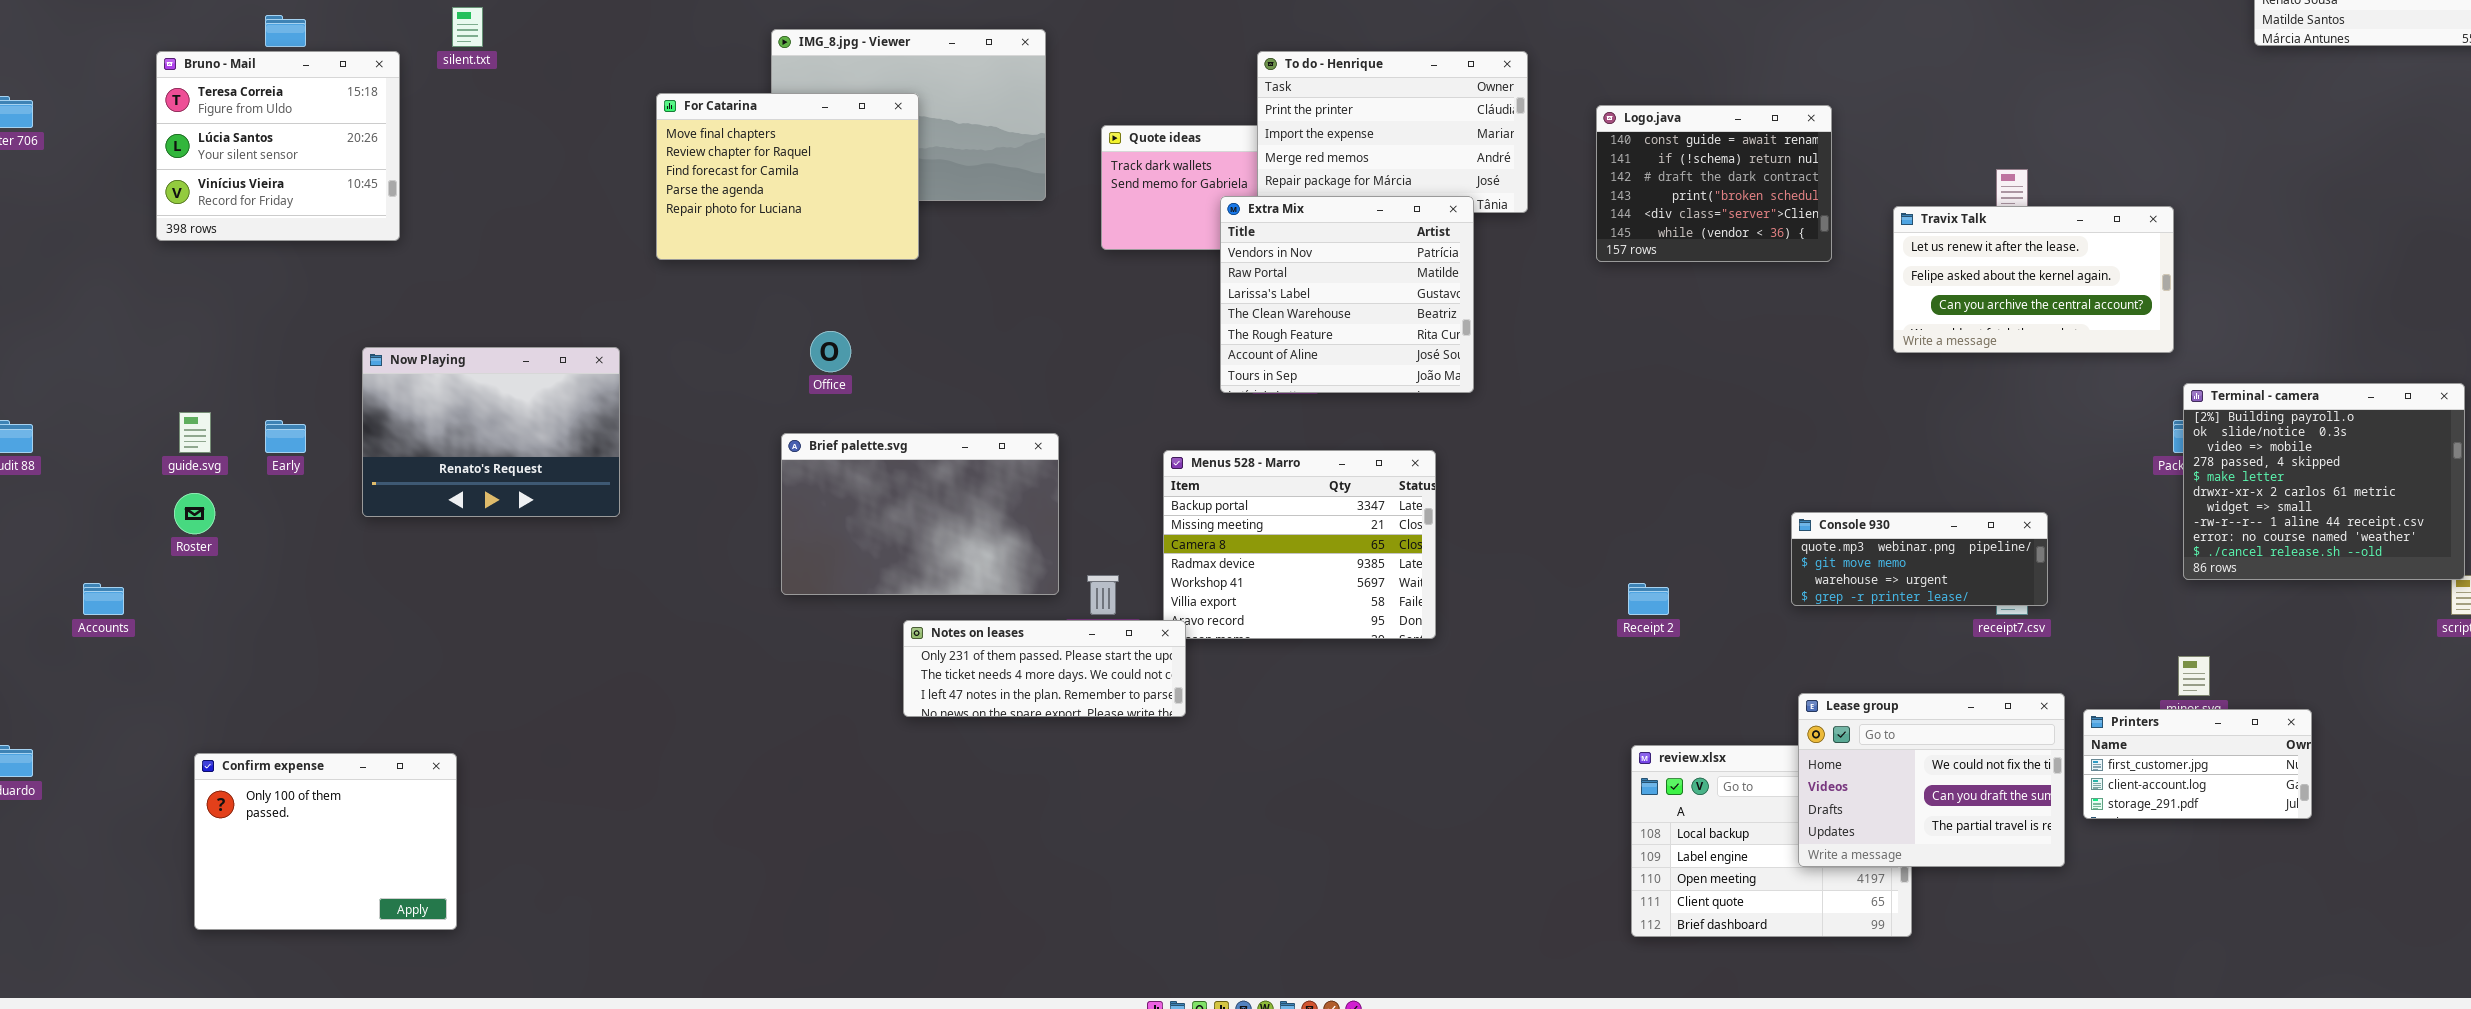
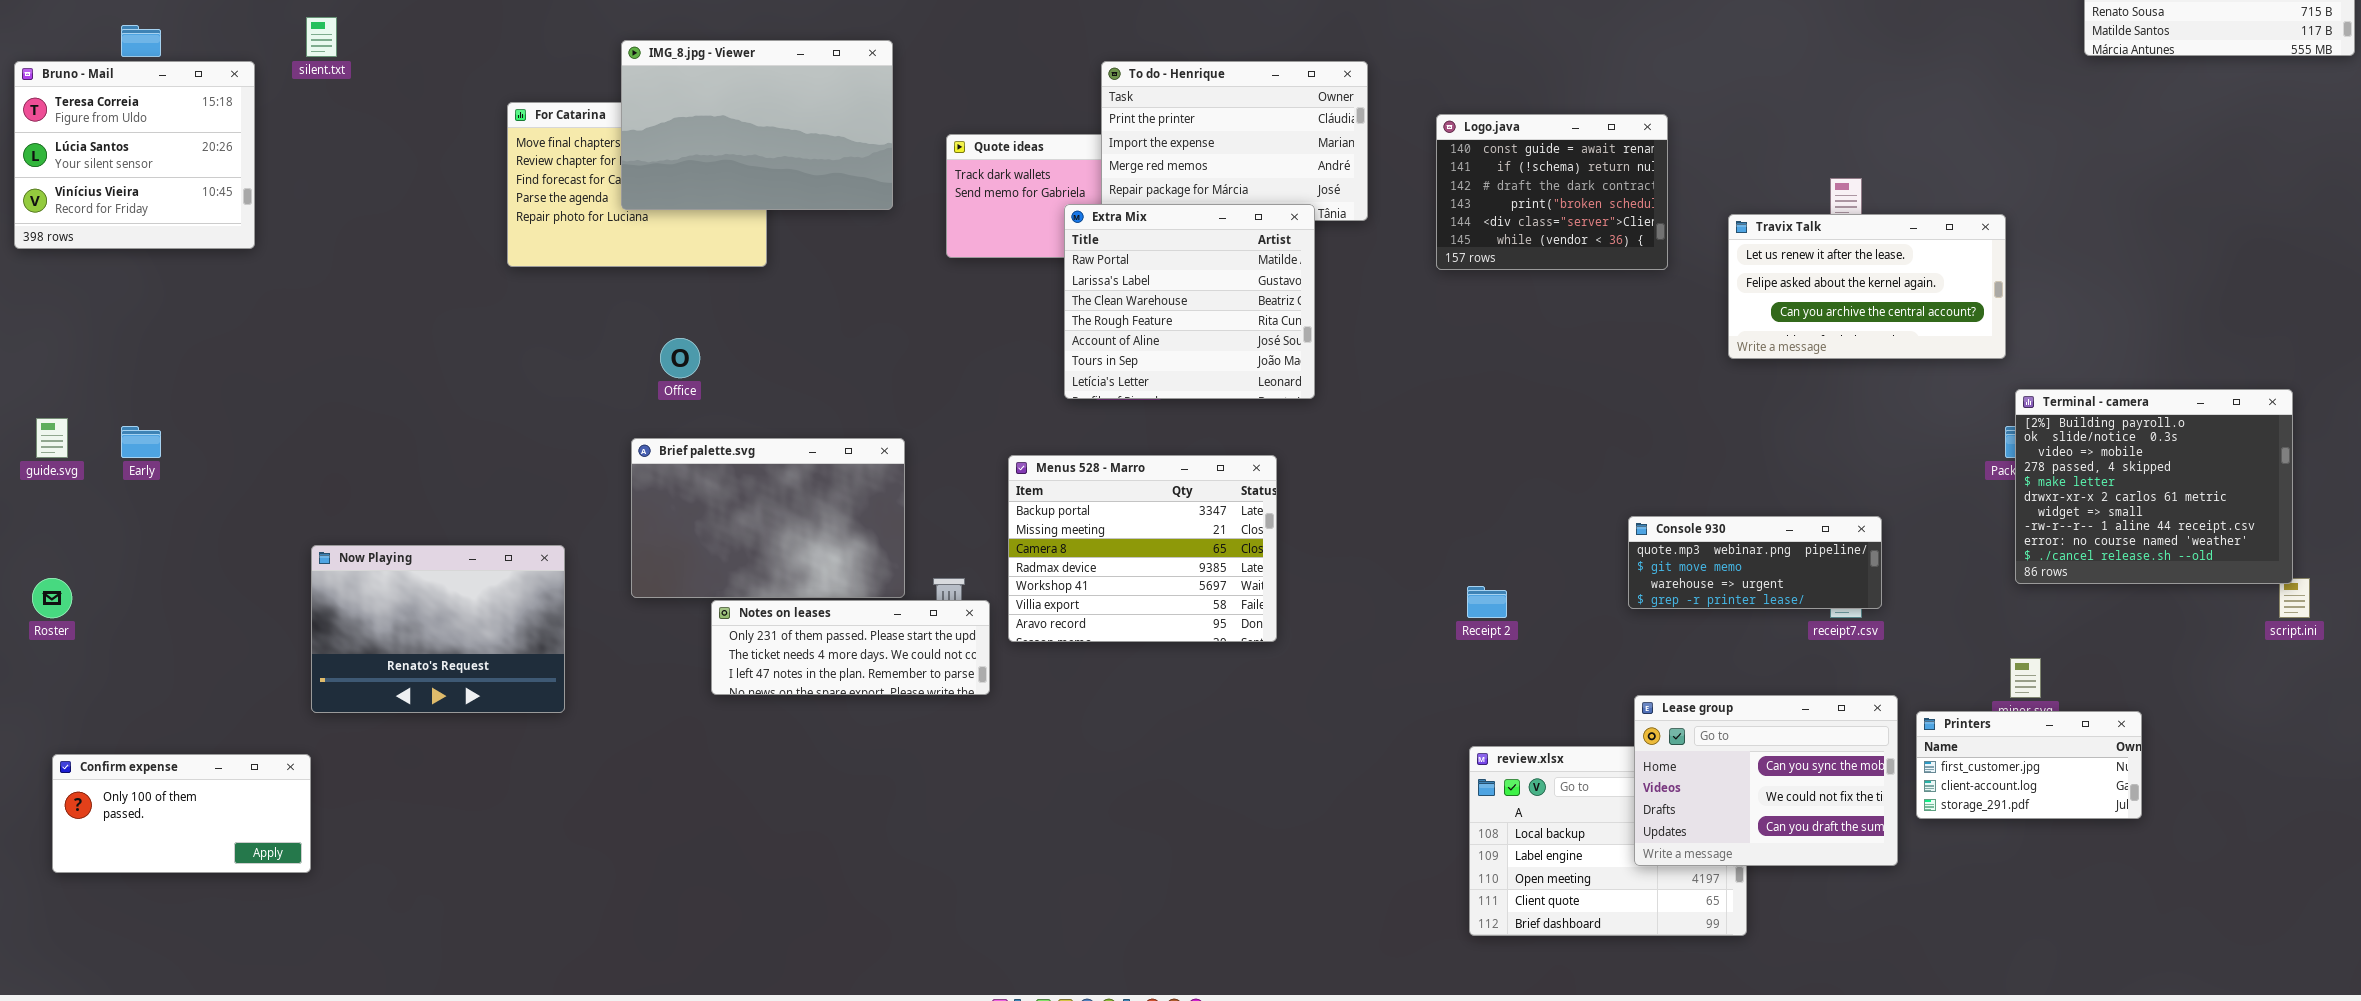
IMG_8.jpg - Viewer: [771,29,1046,201] -> [621,40,893,210], raised
Extra Mix: [1220,196,1474,393] -> [1064,204,1315,399], scrolled down 1 row
Now Playing: [362,347,620,517] -> [311,545,565,713], moved
Roster: [174,493,215,534] -> [32,578,72,618], moved
Notes on leases: [903,620,1186,717] -> [711,600,990,695], moved
Lease group: [1798,693,2065,867] -> [1634,695,1898,866], scrolled up 1 row
Confirm expense: [194,753,457,930] -> [52,754,311,873], resized

